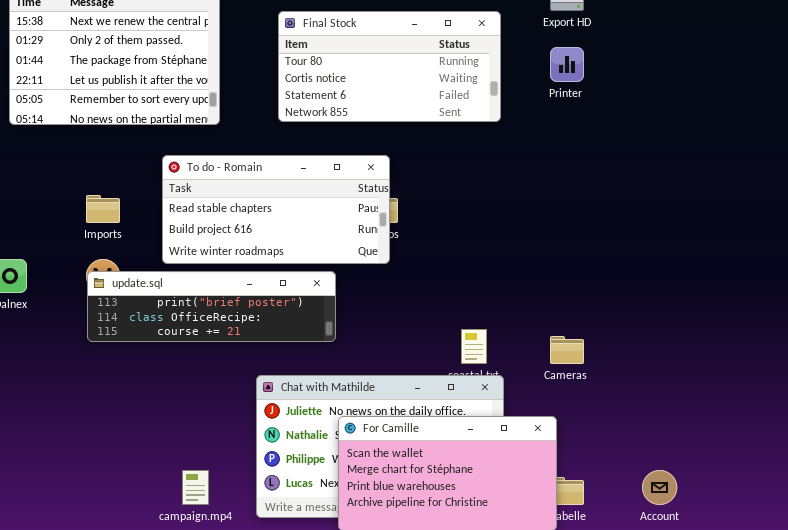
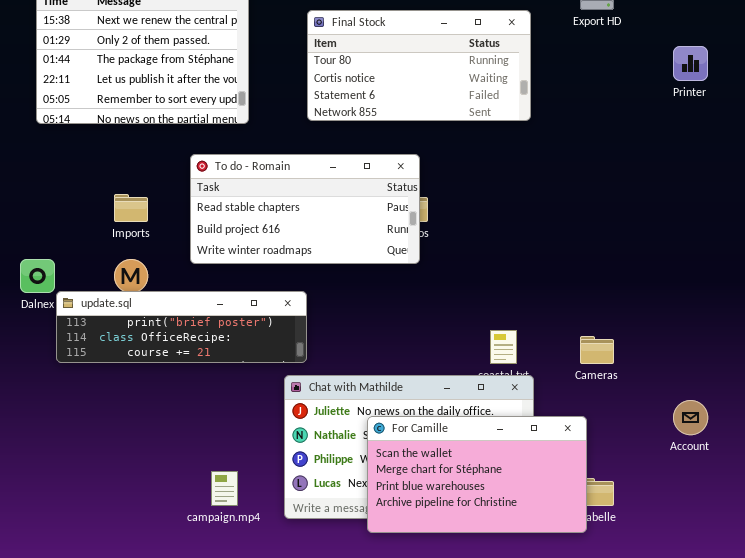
Printer: [550,47,584,82] -> [673,46,708,81], moved
update.sql: [87,271,336,342] -> [56,291,307,363], moved
Account: [642,470,677,505] -> [673,400,708,435], moved

